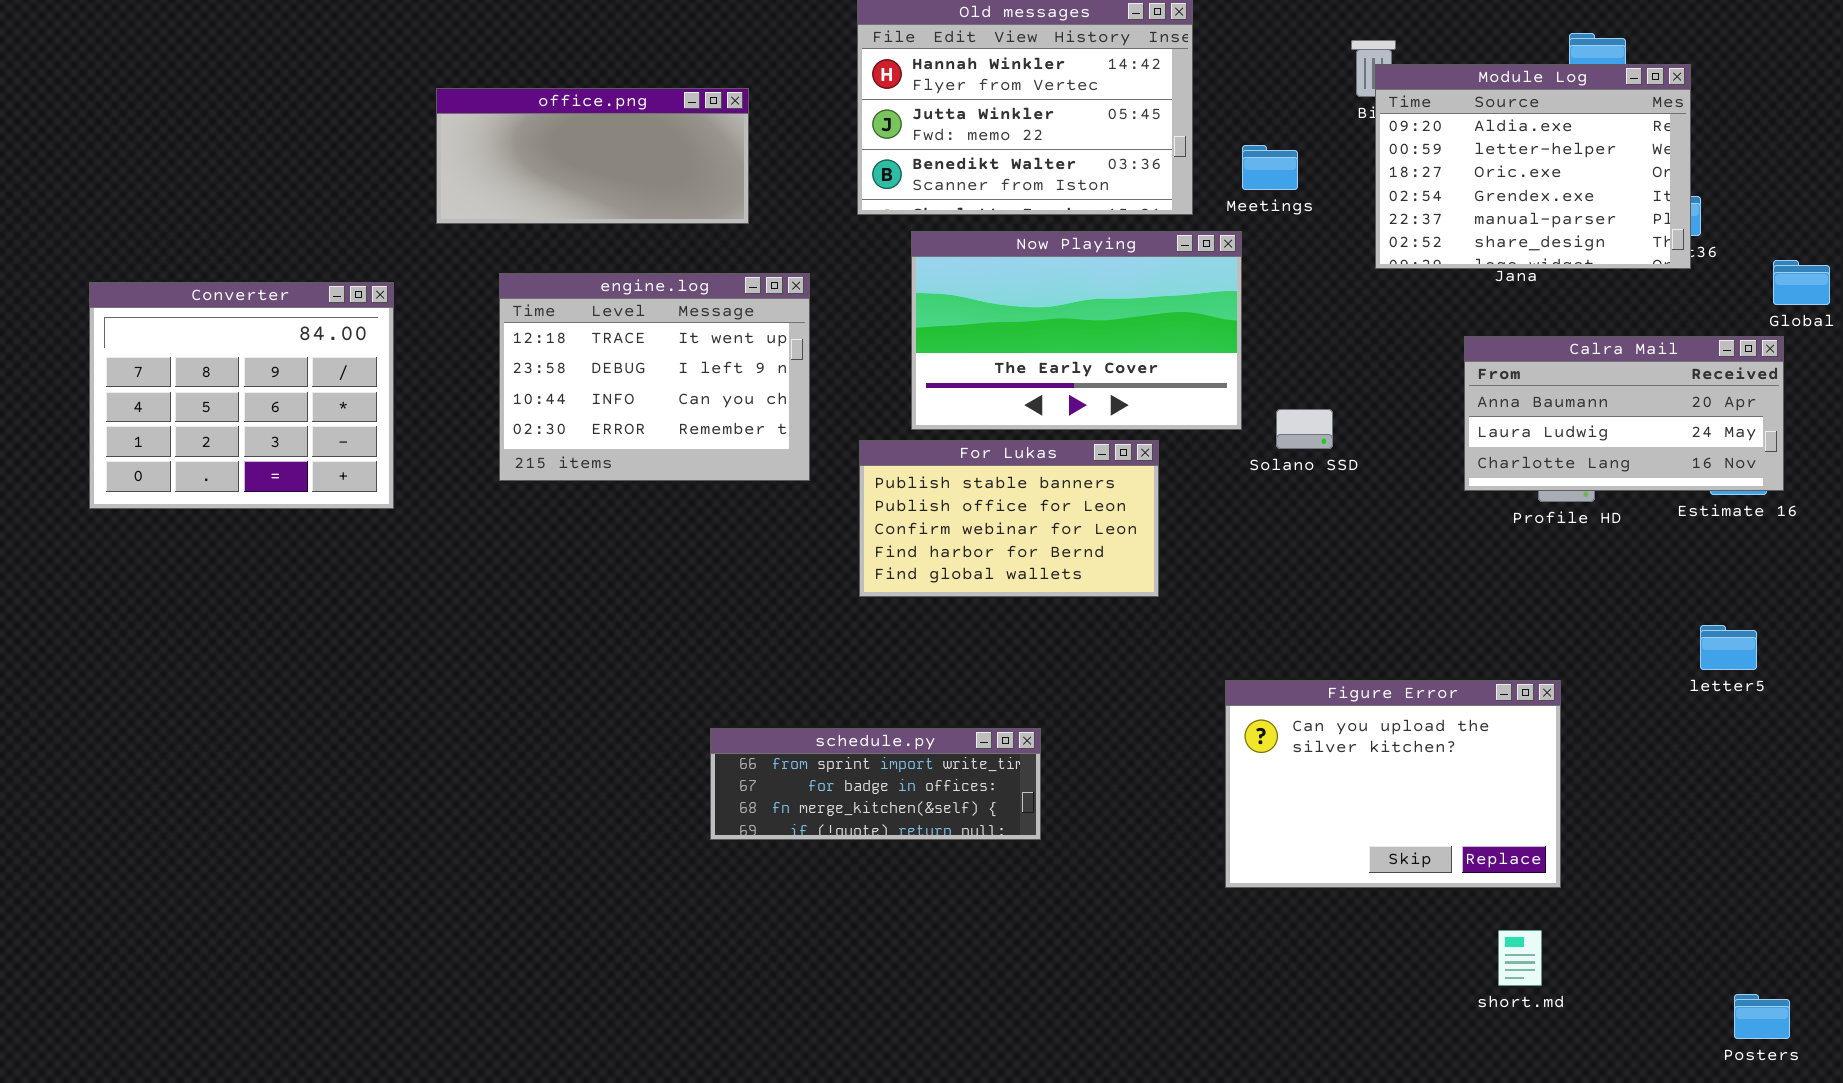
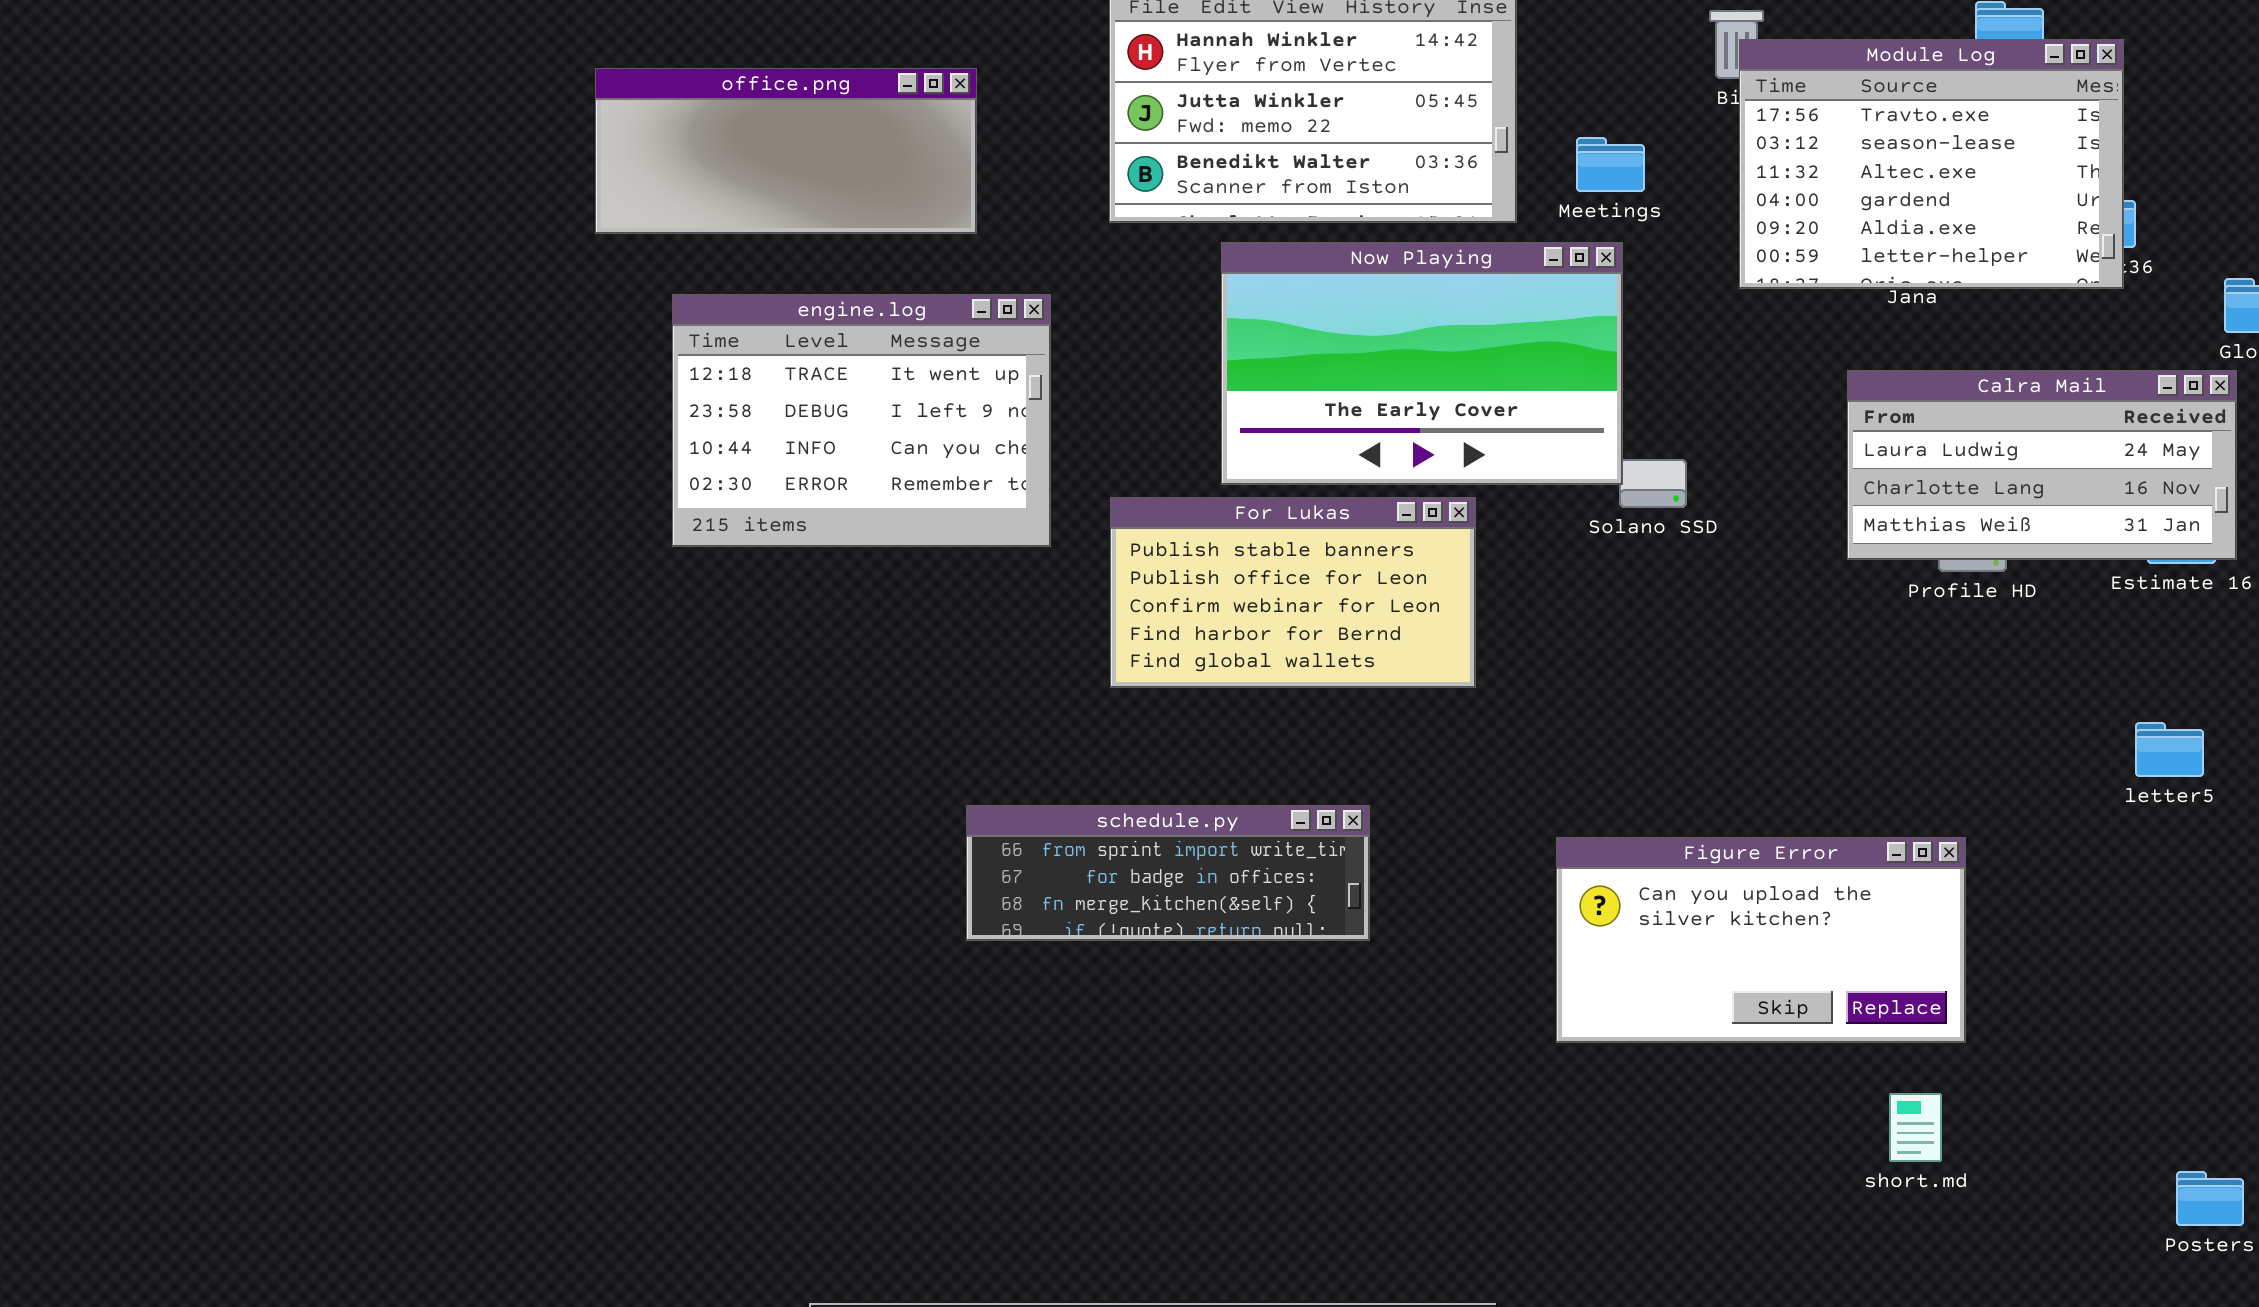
Module Log: [1375,64,1691,269] -> [1739,39,2124,289], scrolled up 4 rows
Now Playing: [911,231,1242,430] -> [1221,242,1623,485], moved
Converter: [89,282,394,509] -> none, closed
Calra Mail: [1464,336,1784,491] -> [1847,370,2237,560], scrolled down 1 row
Figure Error: [1225,680,1561,888] -> [1556,837,1966,1043], resized
schedule.py: [710,728,1041,840] -> [966,805,1370,941], moved

